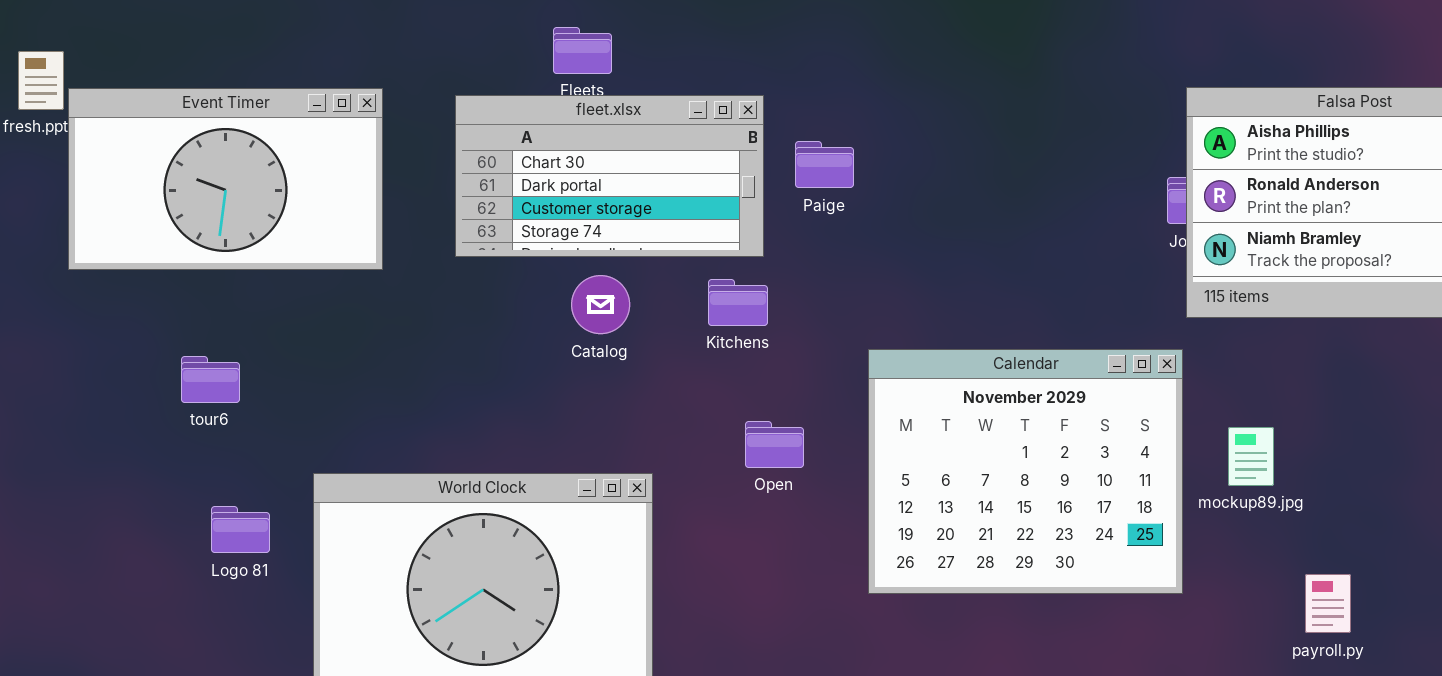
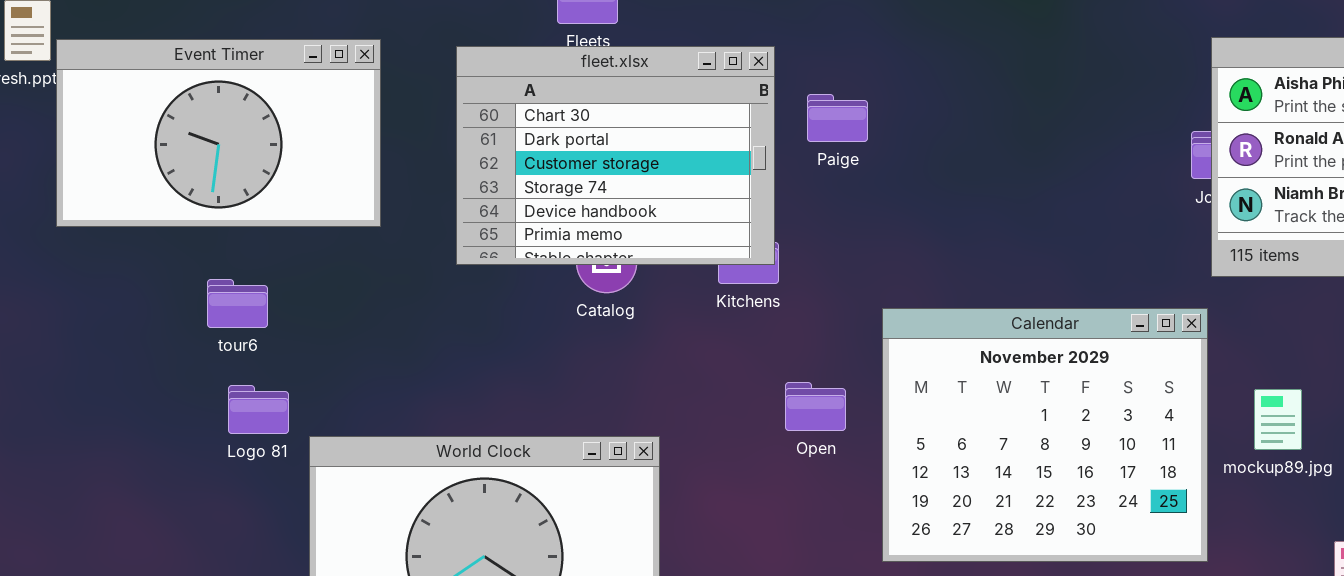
fleet.xlsx: [455,95,764,257] -> [456,46,775,265], resized
tour6: [181,356,240,403] -> [207,279,268,328], moved
Open: [745,421,804,468] -> [785,382,846,431], moved
Logo 81: [211,506,270,553] -> [228,385,289,434], moved

